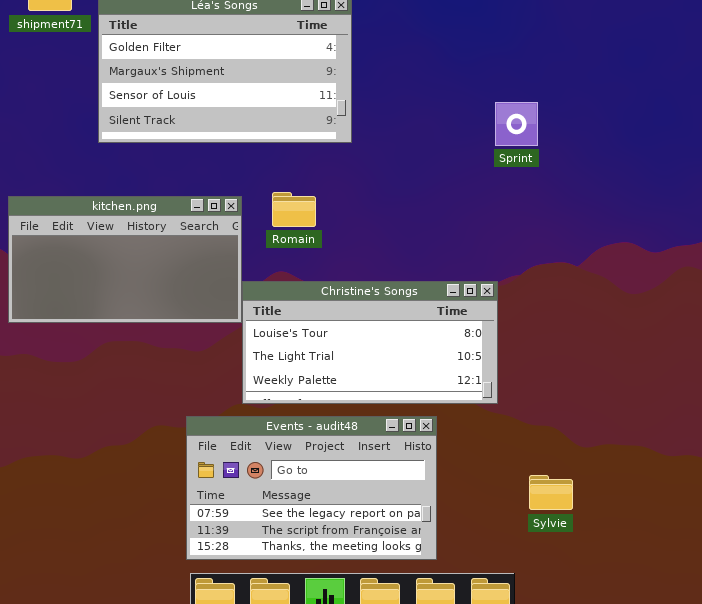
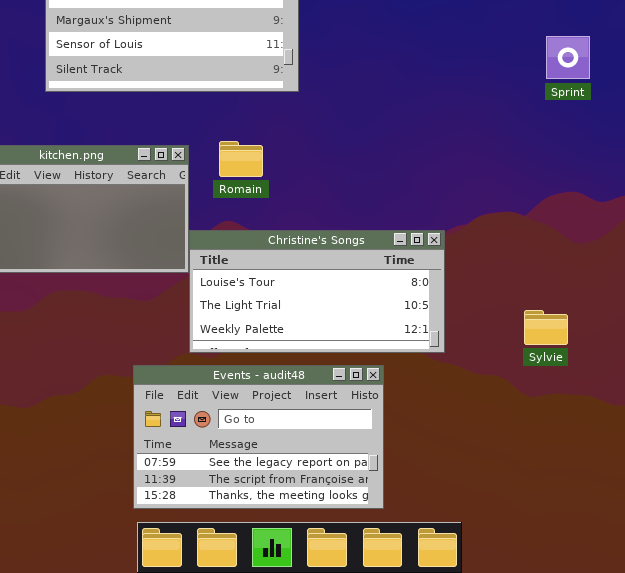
Sprint: [495,102,538,146] -> [546,36,590,79], moved
Sylvie: [529,475,573,510] -> [524,310,568,345], moved

